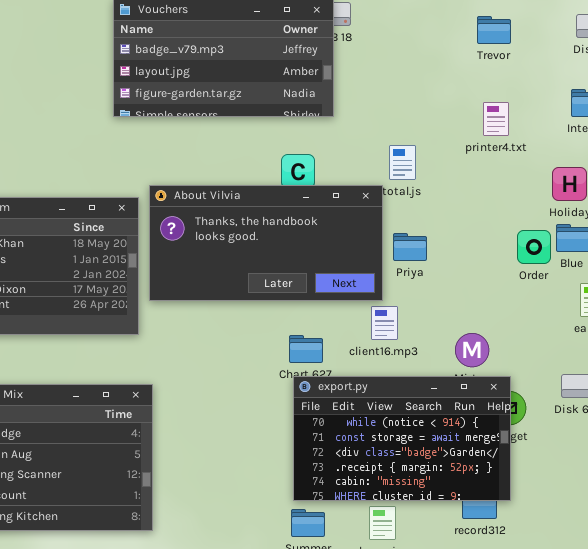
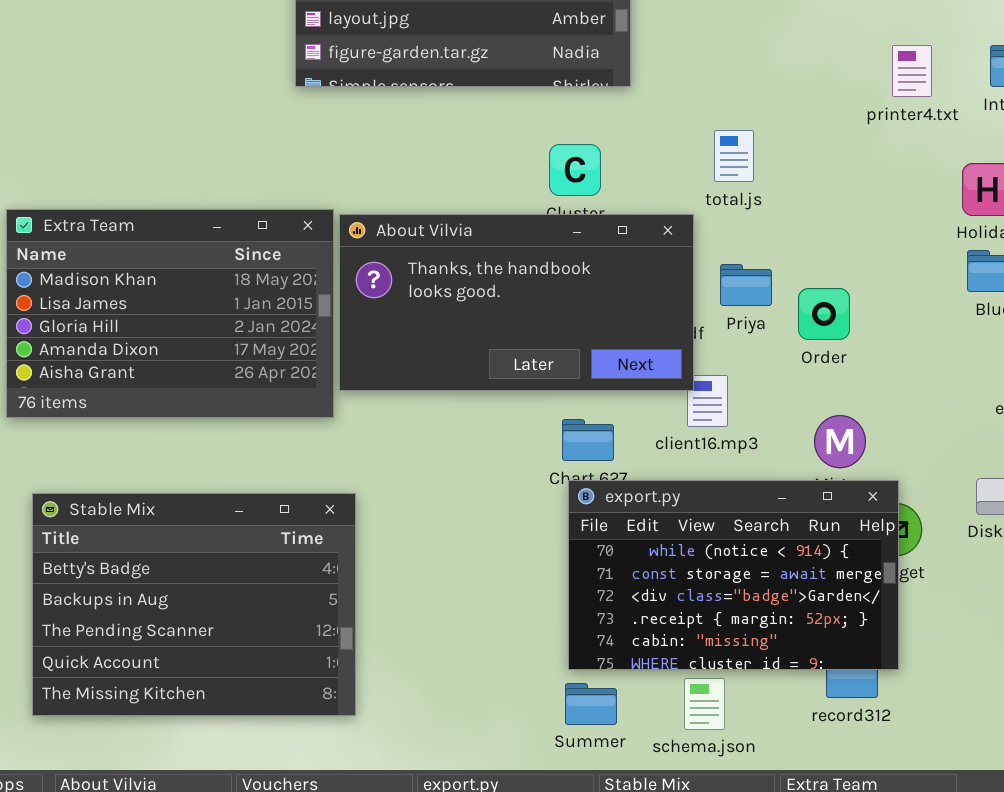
printer4.txt: [483,102,509,136] -> [892,45,932,97], moved
About Vilvia: [149,185,383,301] -> [339,214,694,391], moved
Order: [517,230,551,264] -> [798,288,850,340], moved

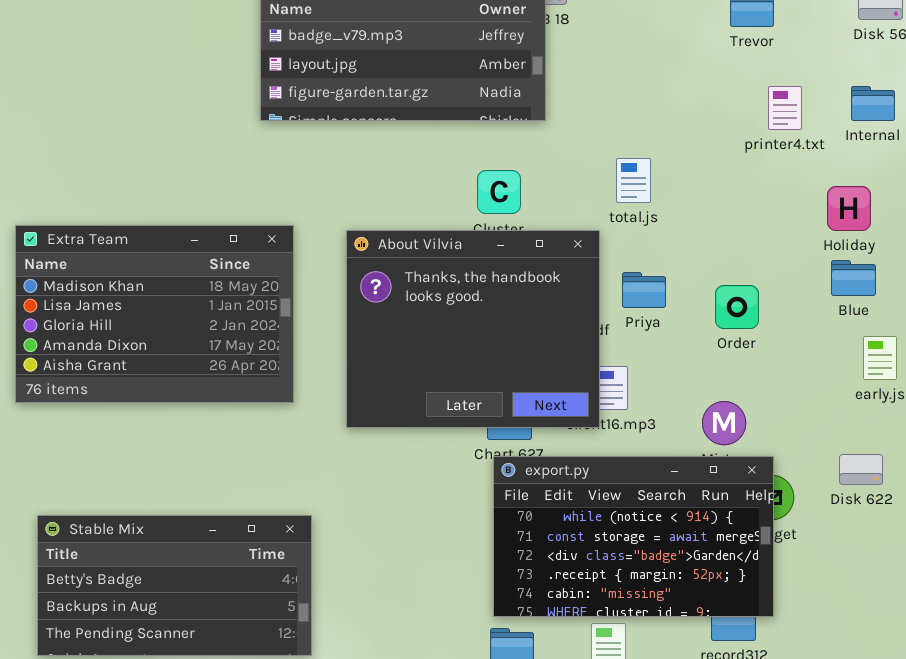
About Vilvia: [339,214,694,391] -> [346,230,600,428], resized
Order: [798,288,850,340] -> [715,285,759,329], moved
Stable Mix: [32,493,356,716] -> [37,515,312,656], resized

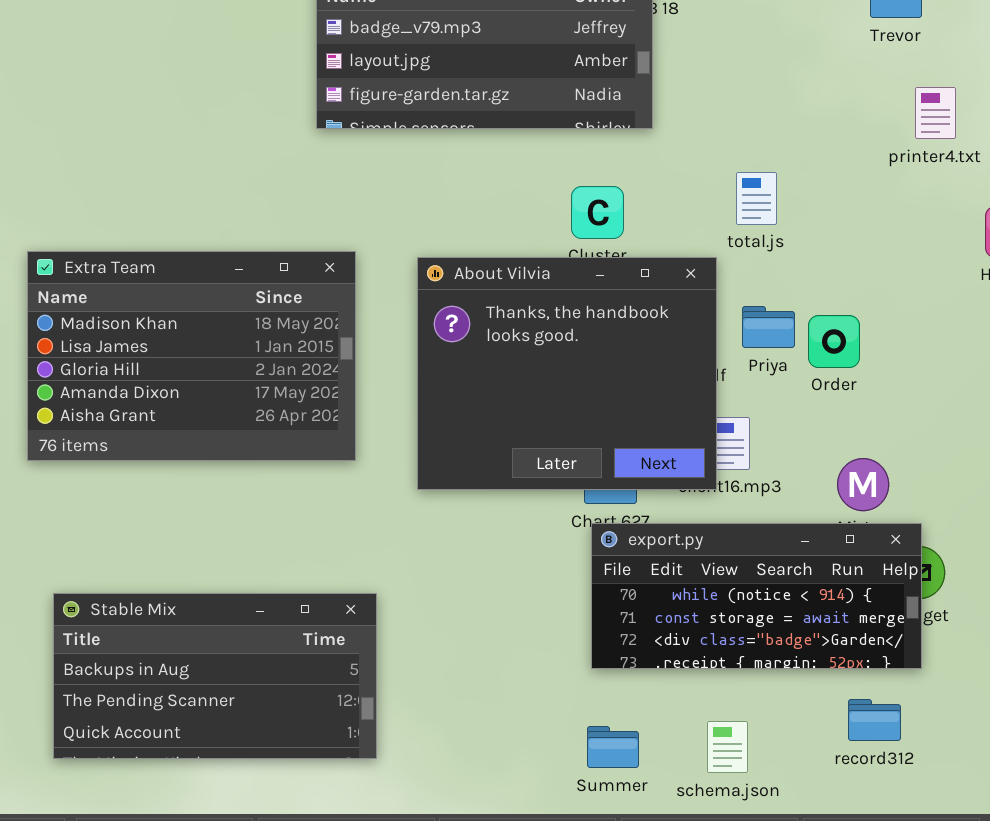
Order: [715,285,759,329] -> [808,315,860,368], moved
export.py: [493,456,774,617] -> [591,523,922,669], resized
Stable Mix: [37,515,312,656] -> [53,593,377,759], scrolled down 1 row

